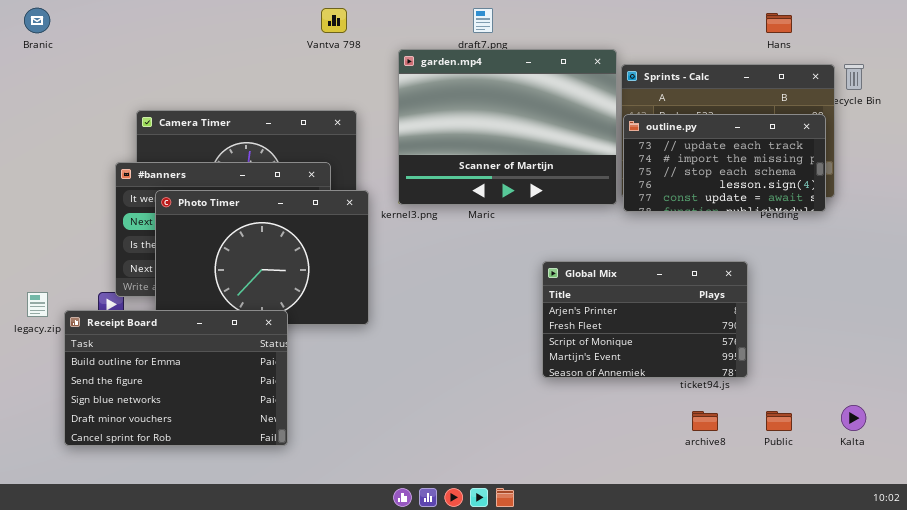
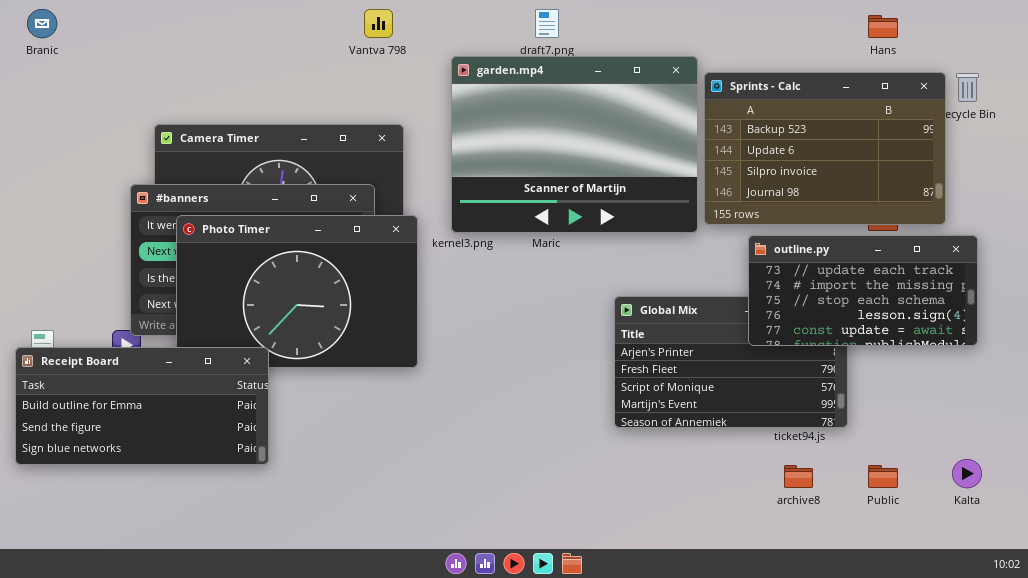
outline.py: [623,114,826,212] -> [748,235,978,346], moved
Receipt Board: [64,310,288,446] -> [15,347,269,465], moved, resized

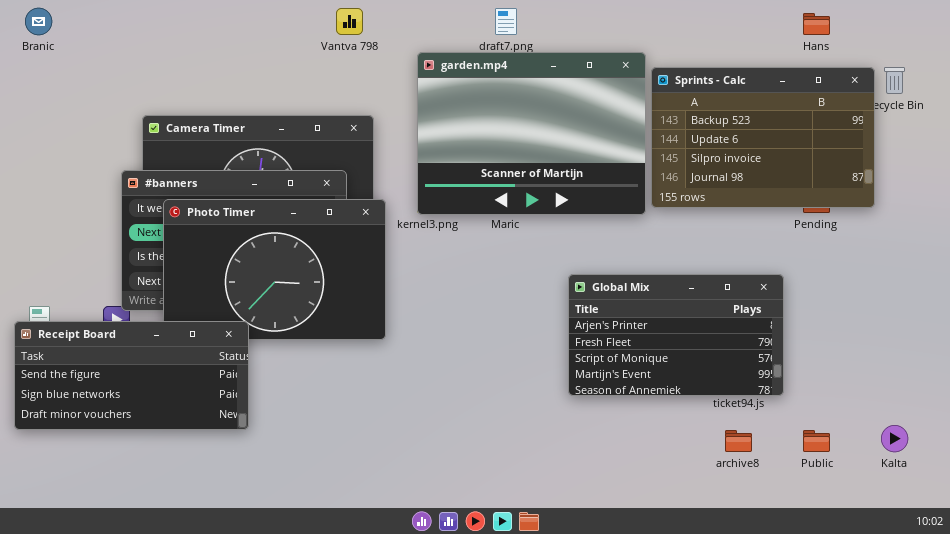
outline.py: [748,235,978,346] -> none, closed
Receipt Board: [15,347,269,465] -> [14,321,249,430], scrolled down 1 row

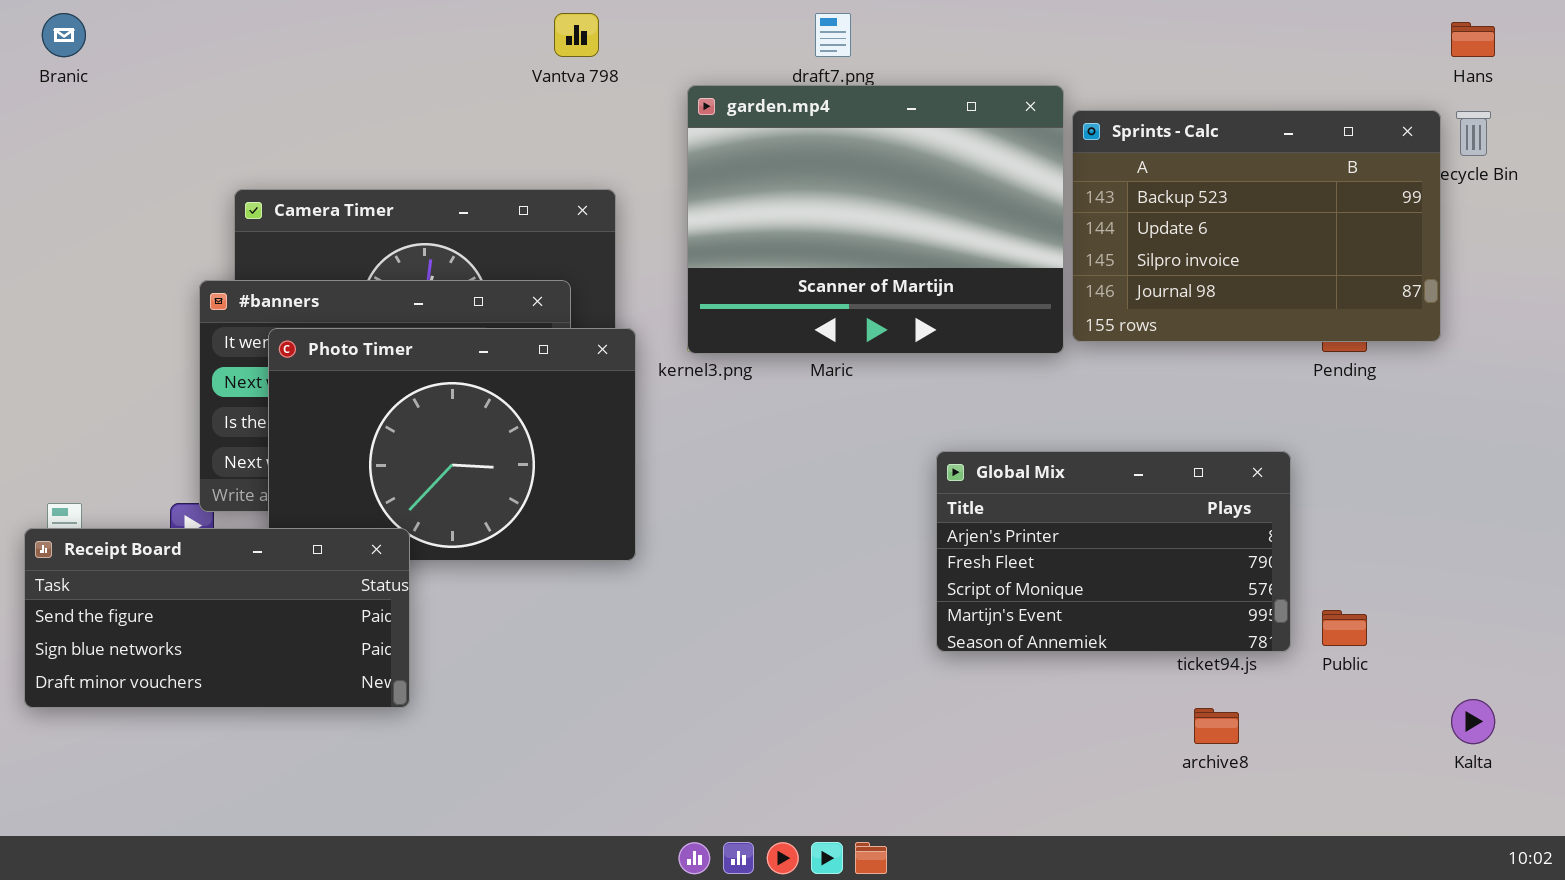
Hans: [803,13,830,35] -> [1451,22,1495,57], moved
Public: [803,430,830,452] -> [1322,610,1367,646], moved

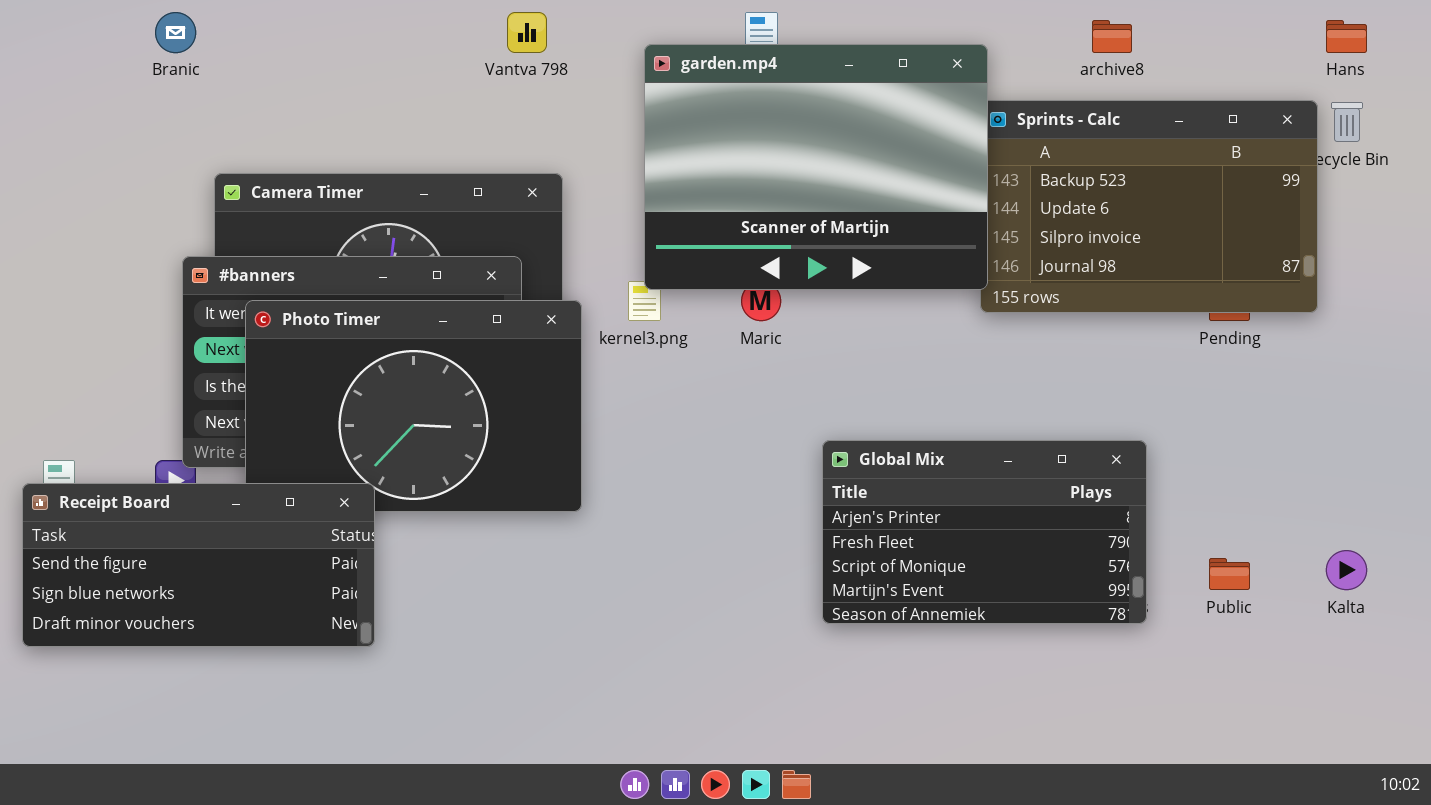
Branic: [42,13,86,57] -> [155,12,196,53], moved
garden.mp4: [687,85,1064,354] -> [644,44,988,290], moved
Global Mix: [936,451,1291,652] -> [822,440,1147,624], moved
Kalta: [1451,699,1495,744] -> [1326,550,1367,590], moved
archive8: [1194,708,1239,744] -> [1092,20,1132,53], moved

